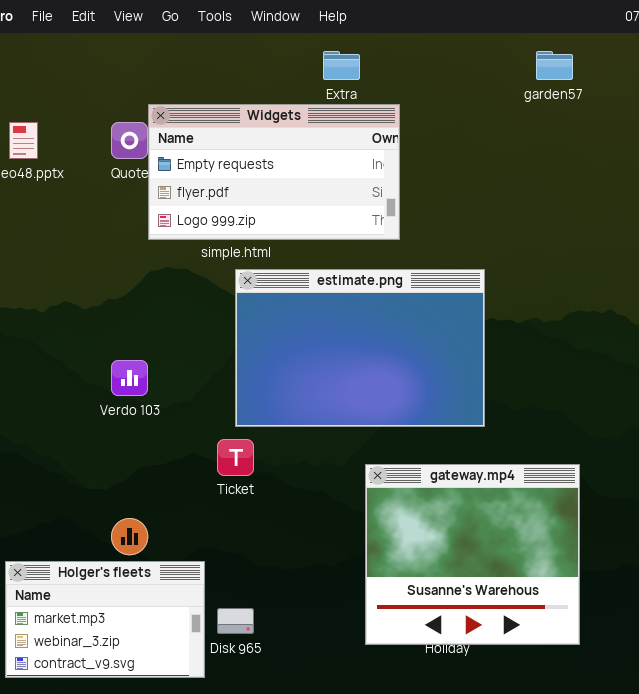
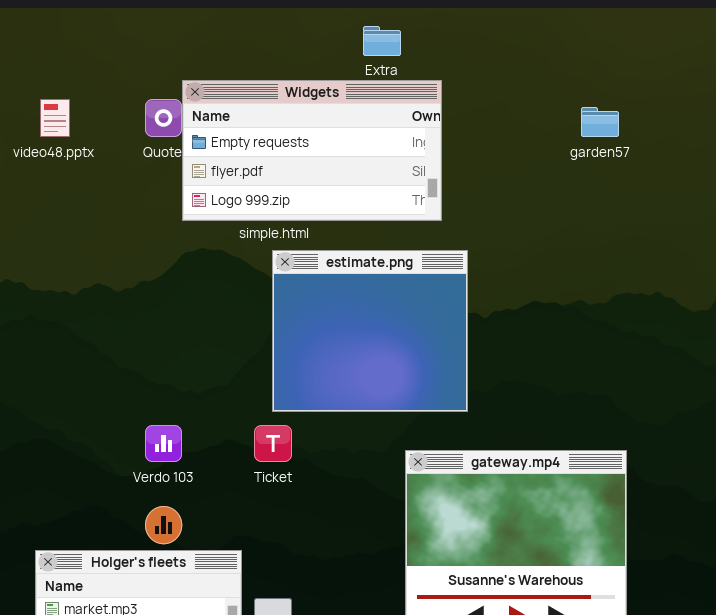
garden57: [536,51,573,80] -> [581,107,619,137], moved
estimate.png: [235,269,485,427] -> [272,250,468,412], resized
Verdo 103: [111,360,148,396] -> [145,425,182,462], moved

